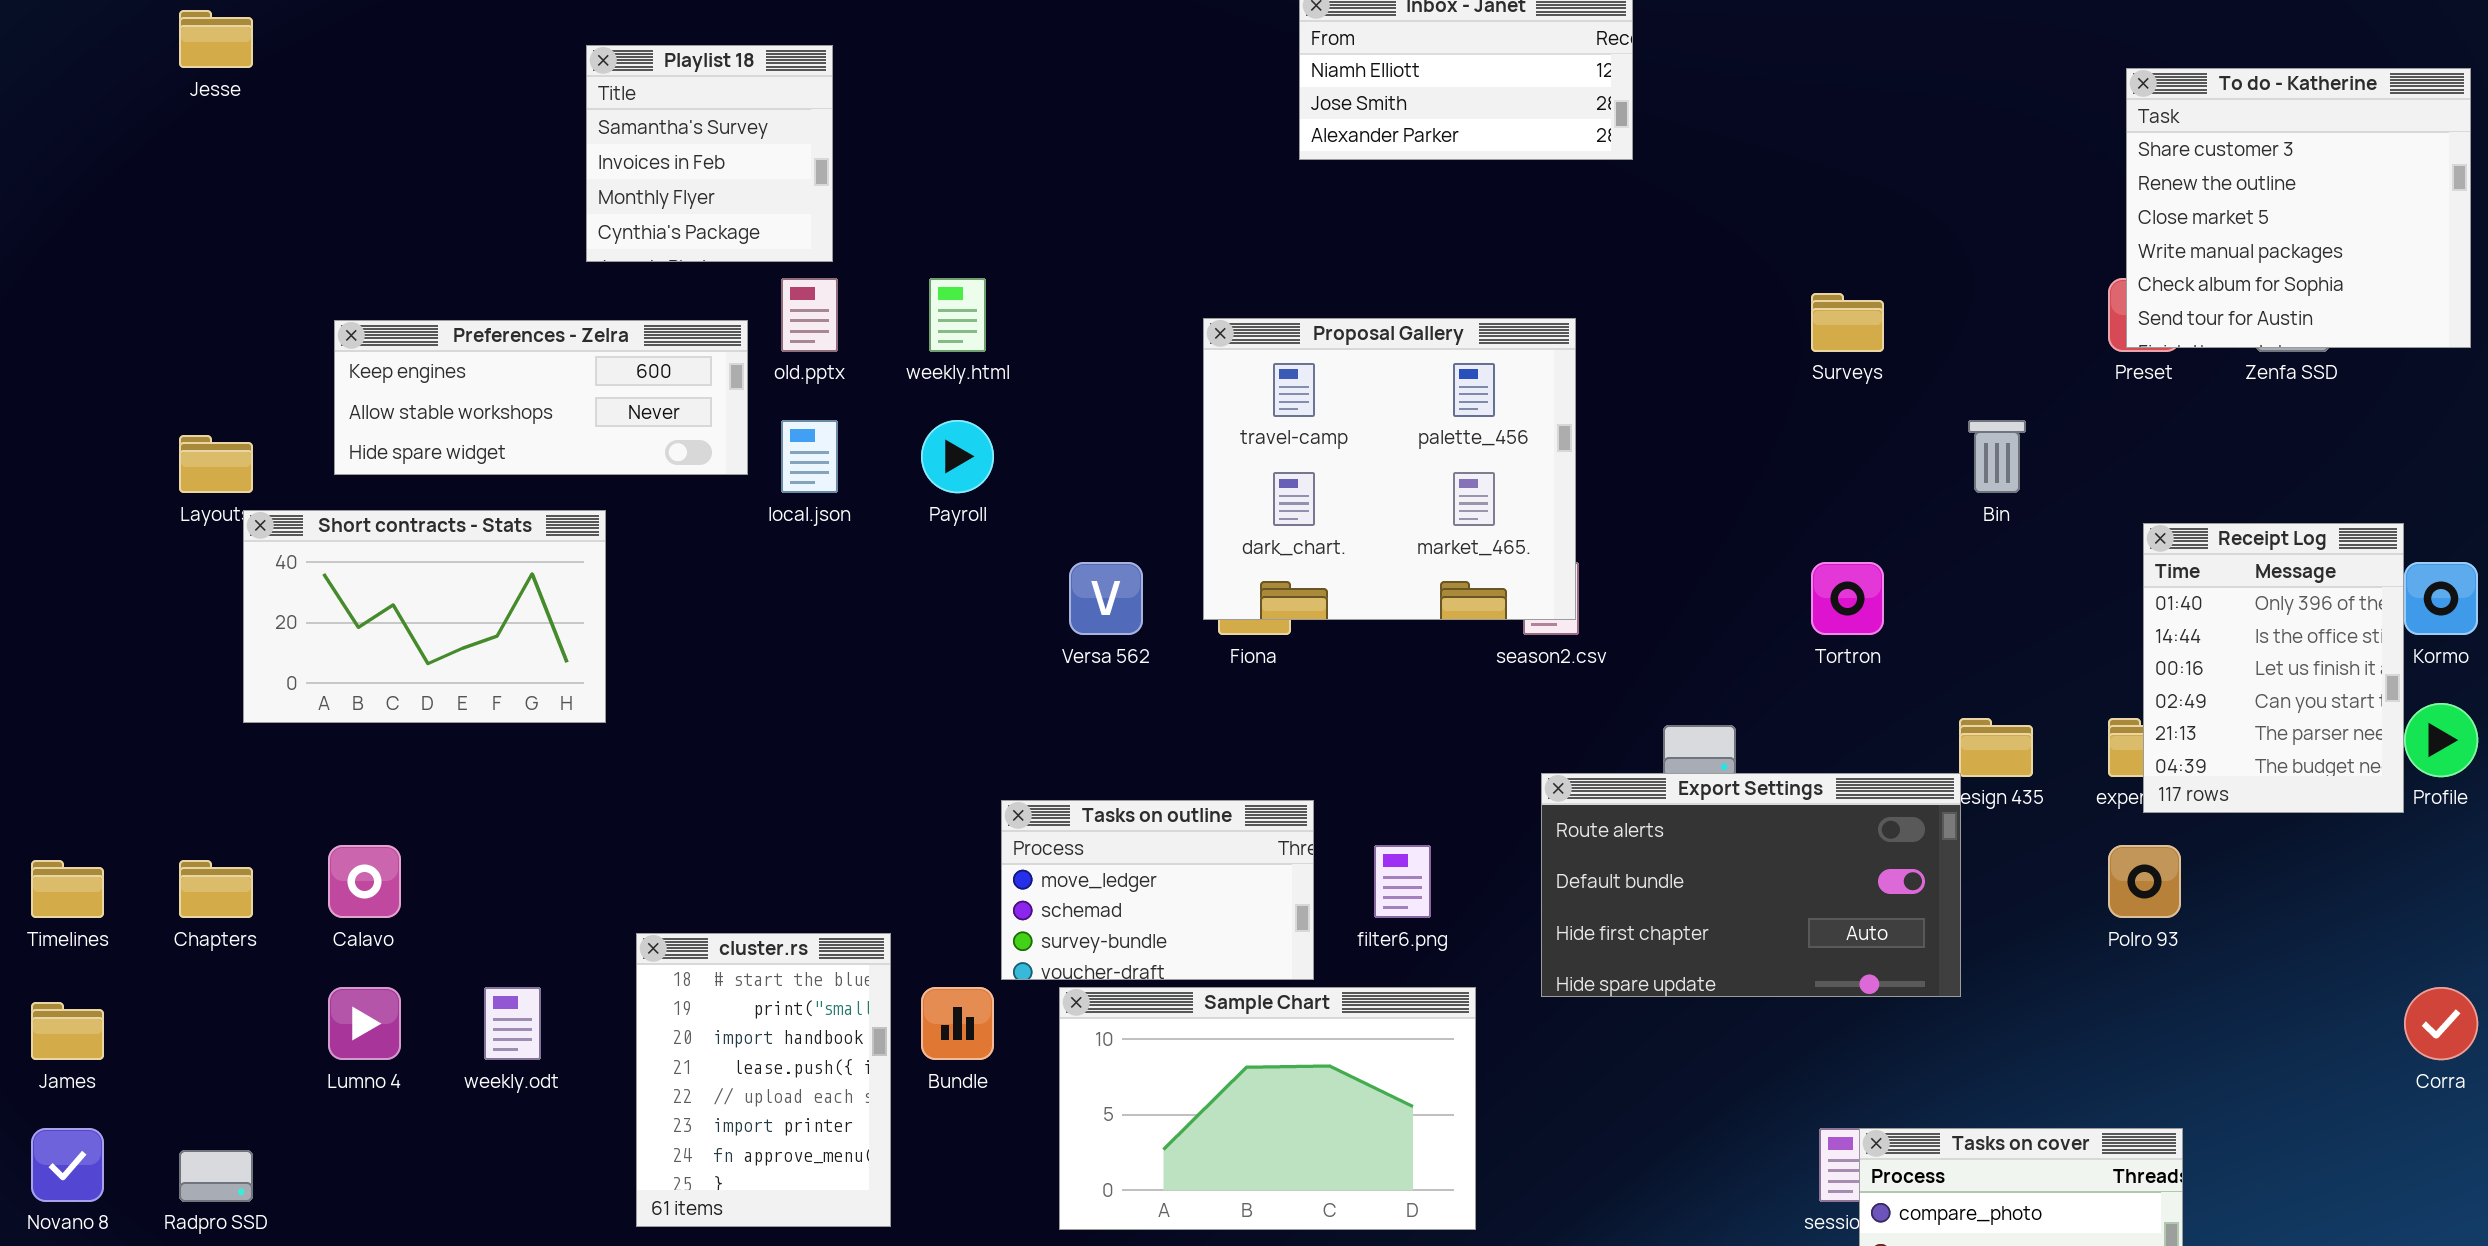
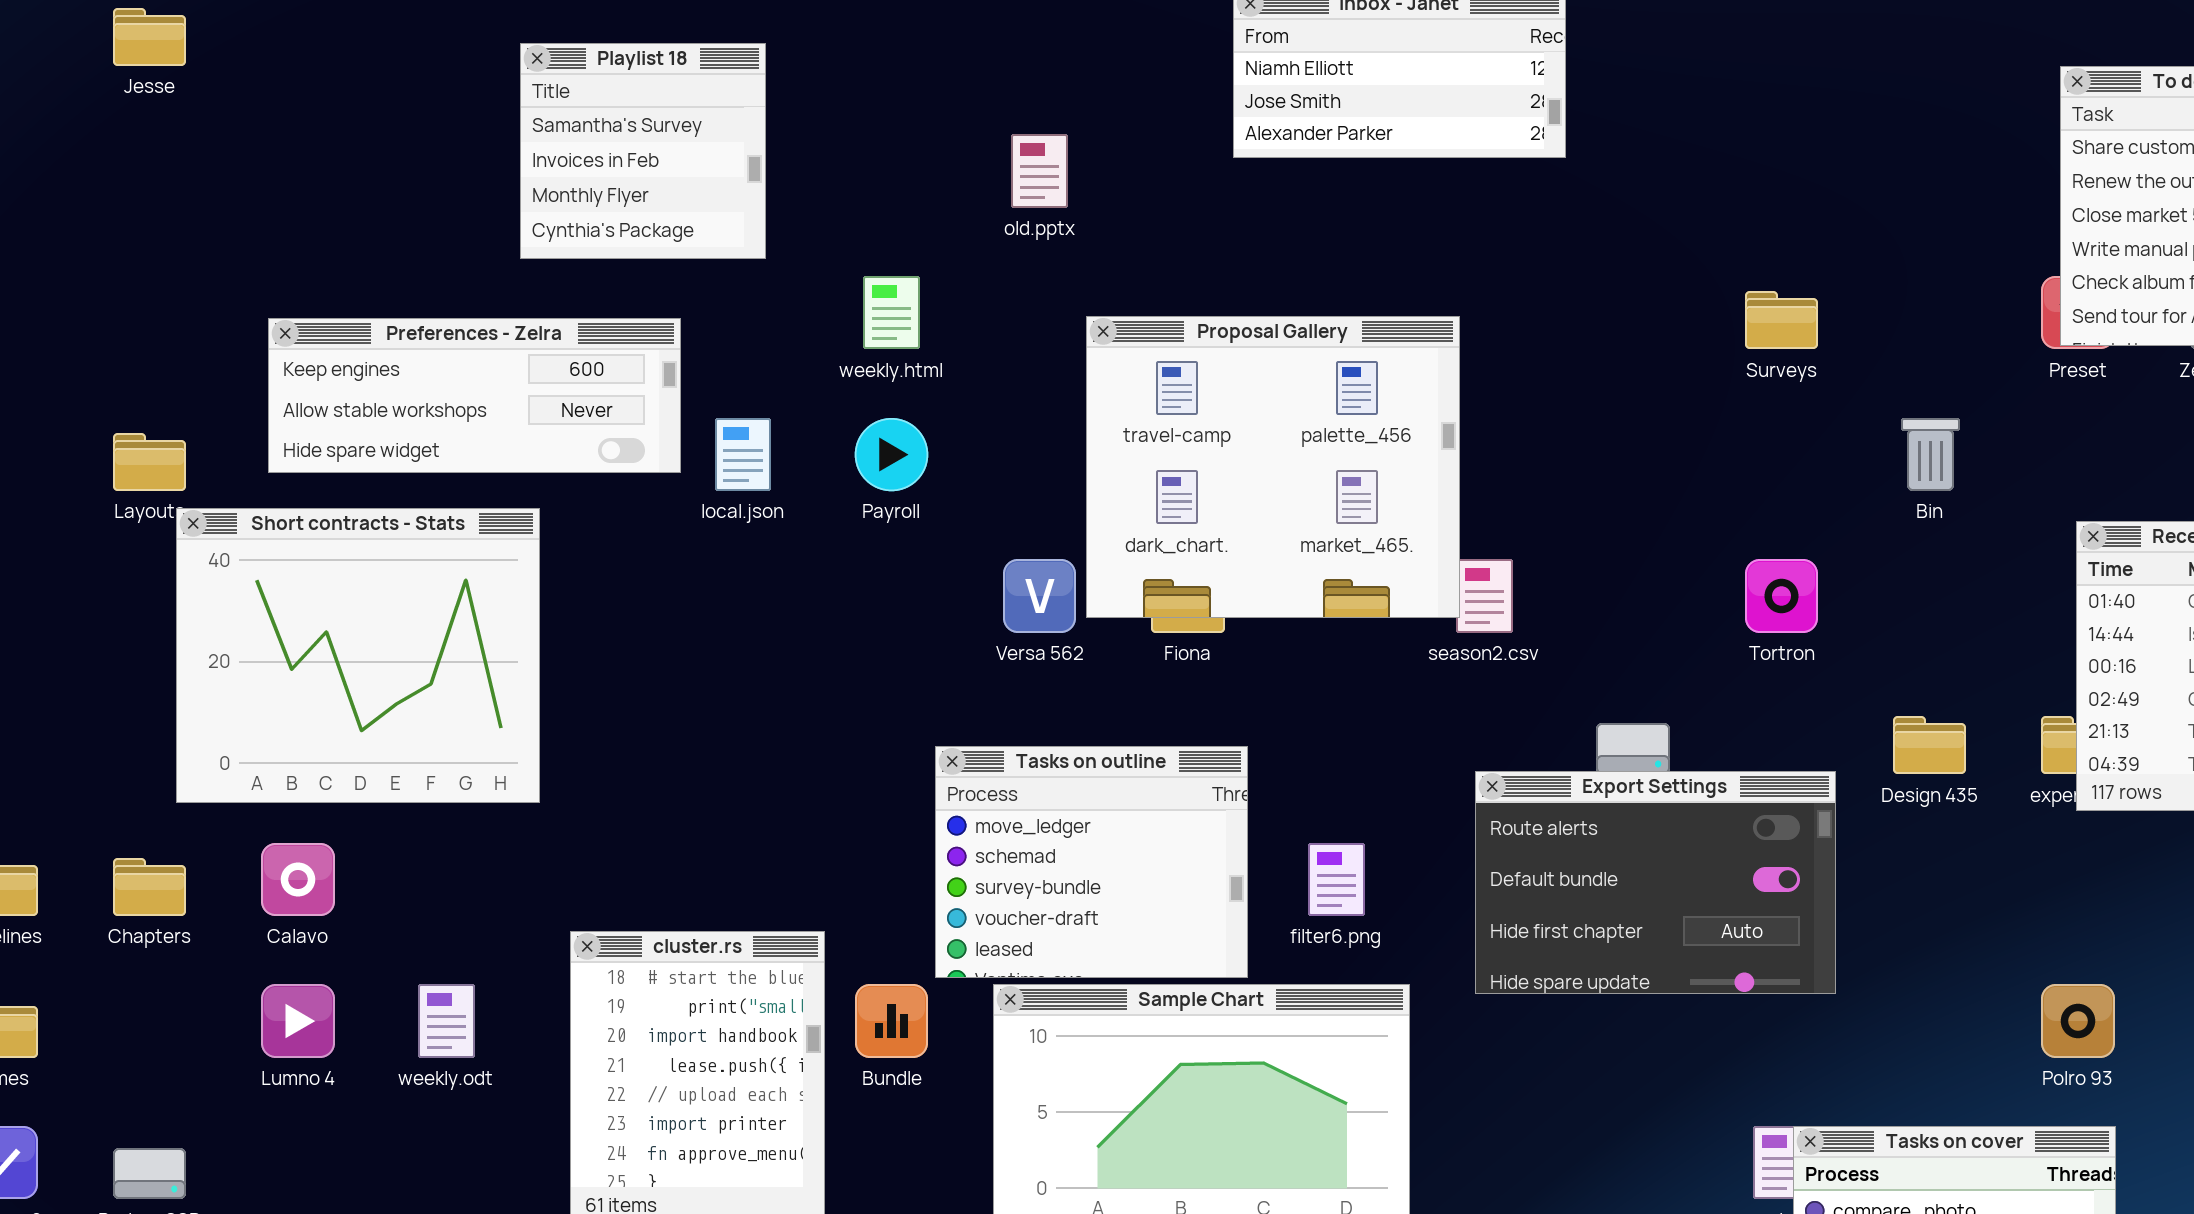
old.pptx: [781,278,838,352] -> [1011,134,1068,208], moved
Proposal Gallery: [1203,318,1576,620] -> [1086,316,1460,618], moved
Short contracts - Stats: [243,510,606,723] -> [176,508,540,803], resized
Export Settings: [1541,773,1961,997] -> [1475,771,1836,994], resized
Tasks on outline: [1001,800,1314,980] -> [935,746,1248,978], resized
Polro 93: [2108,845,2181,918] -> [2041,984,2115,1058], moved

